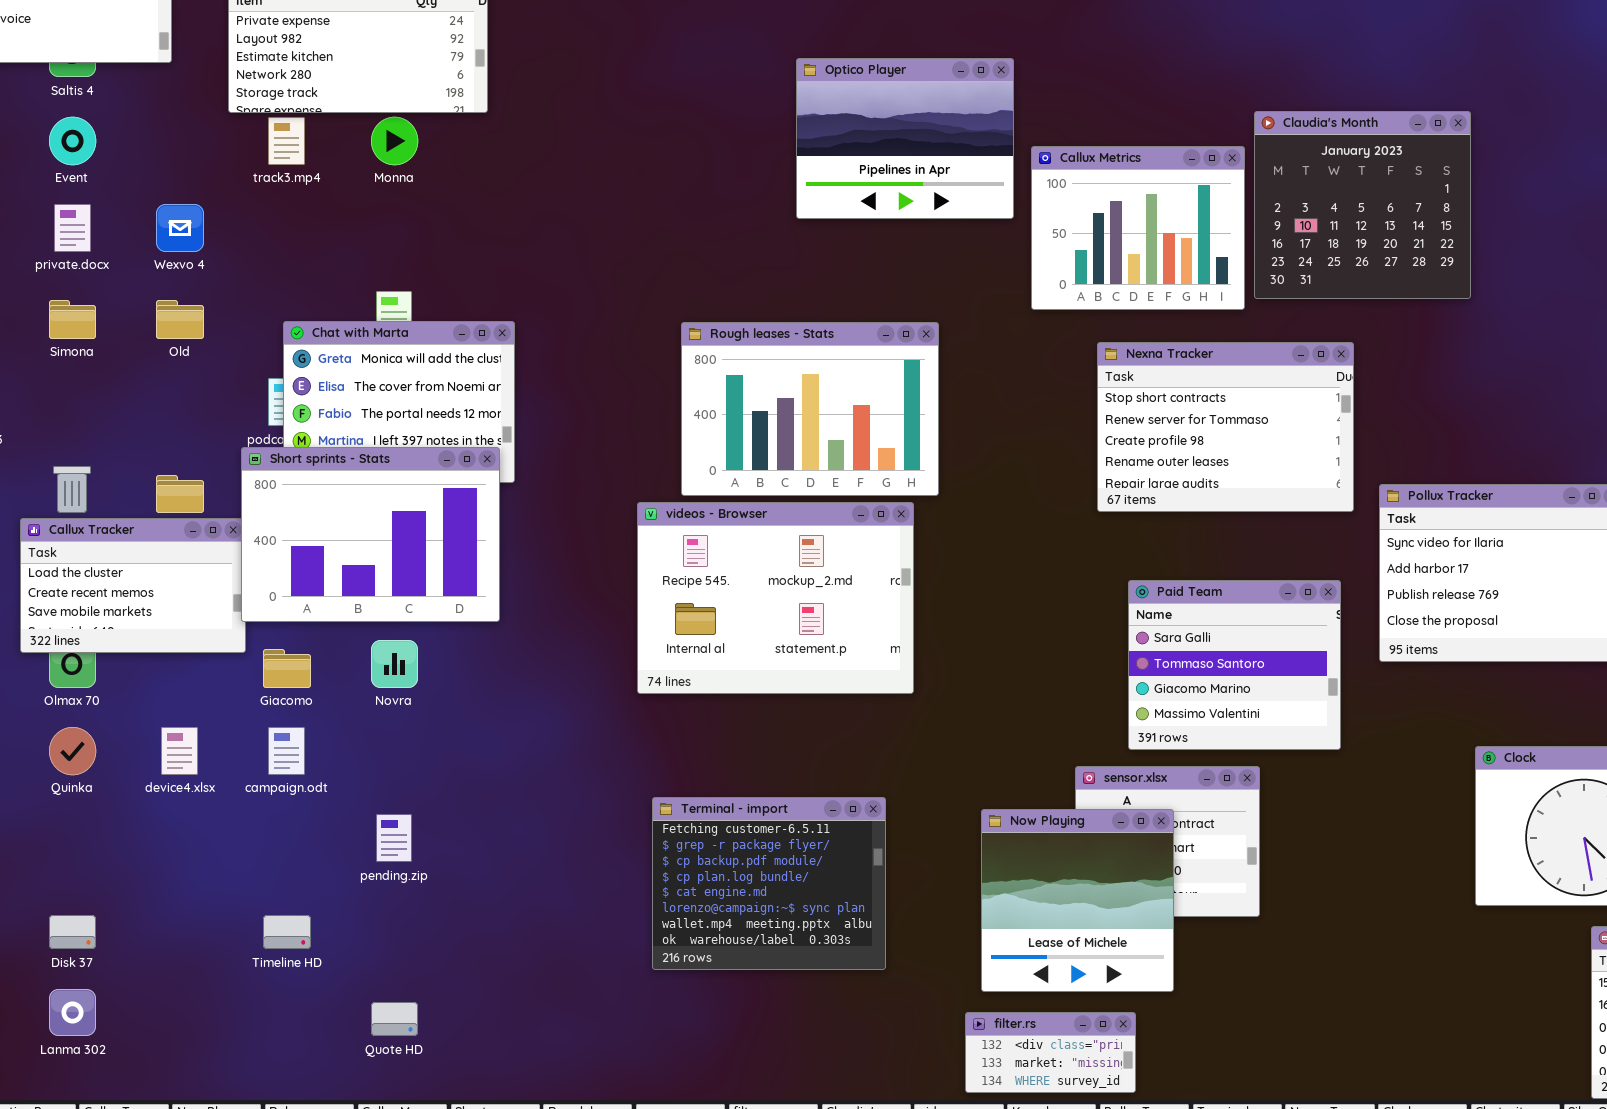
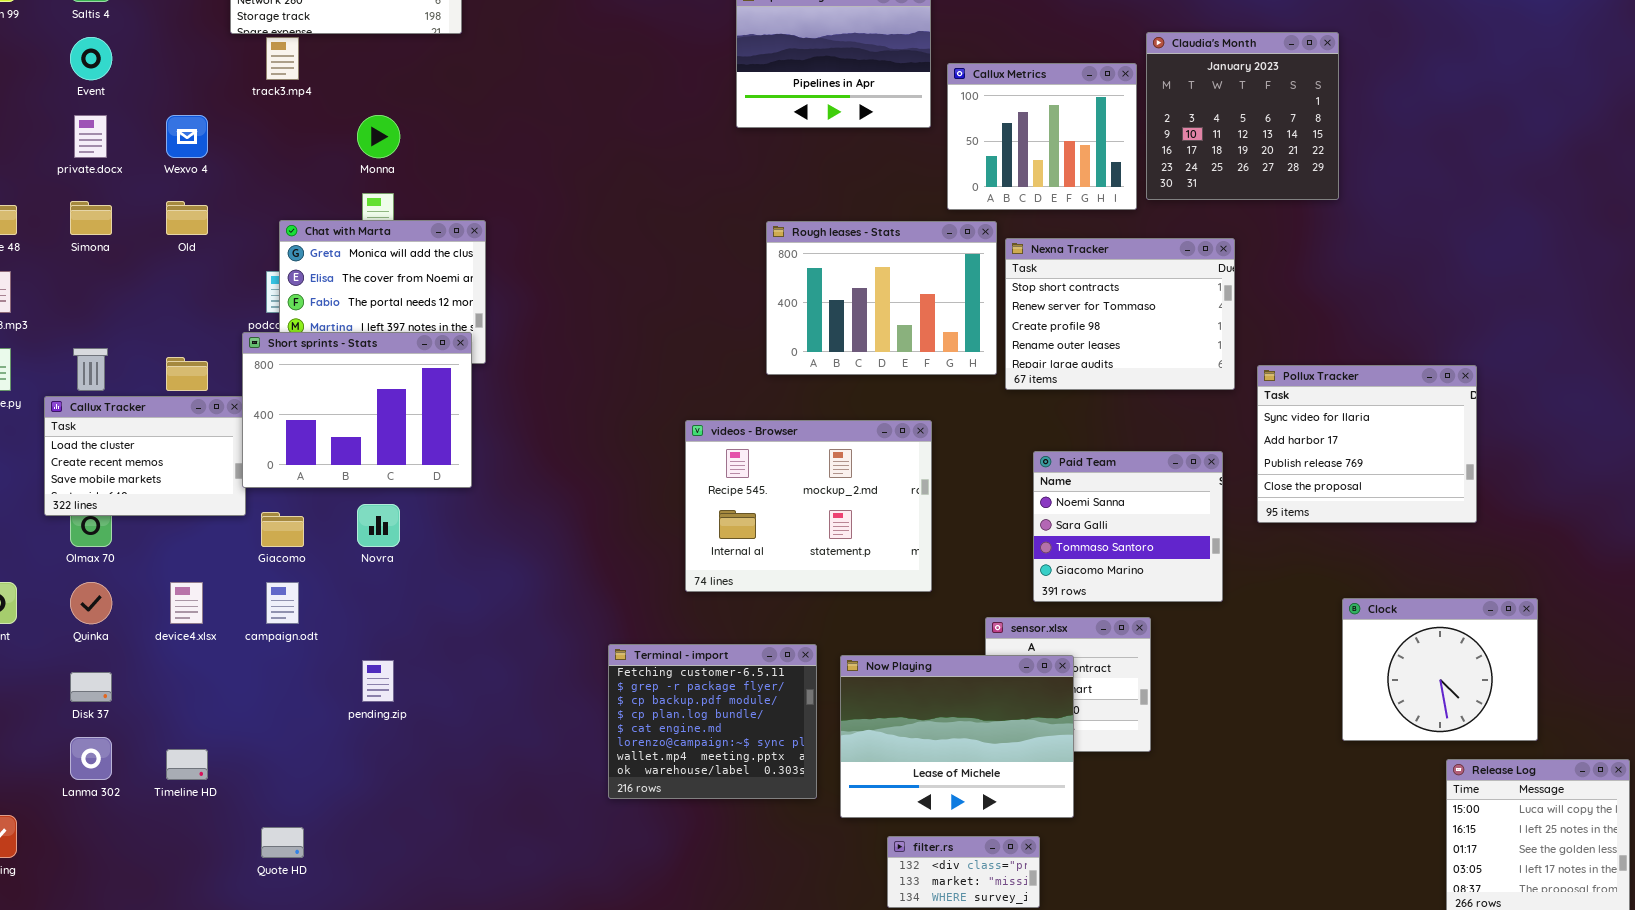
Monna: [371,117,418,165] -> [357,115,400,158], moved
Rough leases - Stats: [681,322,939,496] -> [766,221,997,375], moved
videos - Browser: [637,502,914,694] -> [685,420,932,592], moved
Paid Team: [1128,580,1341,750] -> [1033,451,1223,602], scrolled up 1 row
Now Playing: [981,809,1174,992] -> [840,655,1074,818], resized
Disk 37: [49,915,96,949] -> [70,672,112,702], moved
Timeline HD: [263,915,311,949] -> [166,749,208,780], moved
Lanma 302: [49,989,96,1036] -> [70,737,112,780], moved
Quote HD: [371,1002,418,1036] -> [261,827,304,858], moved

